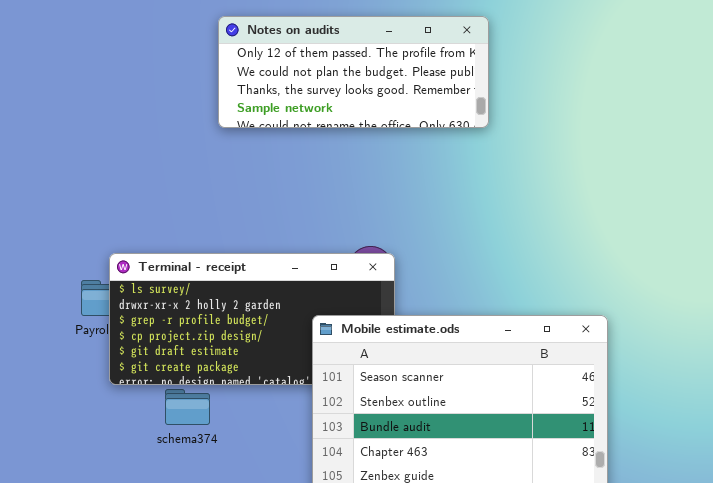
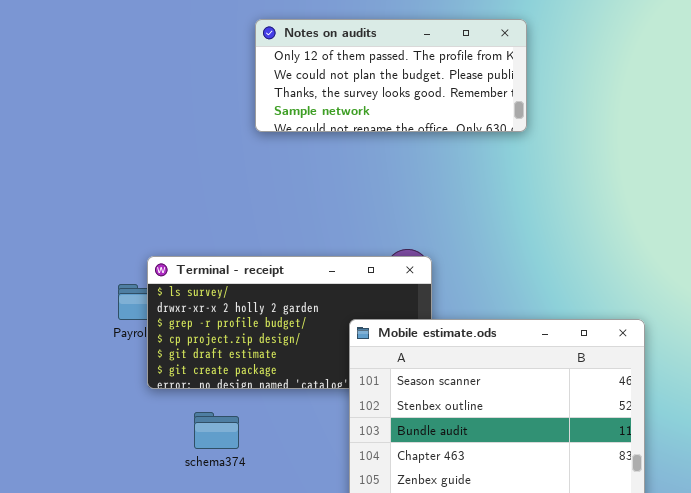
schema374: [165,389,210,425] -> [194,412,239,449], moved

